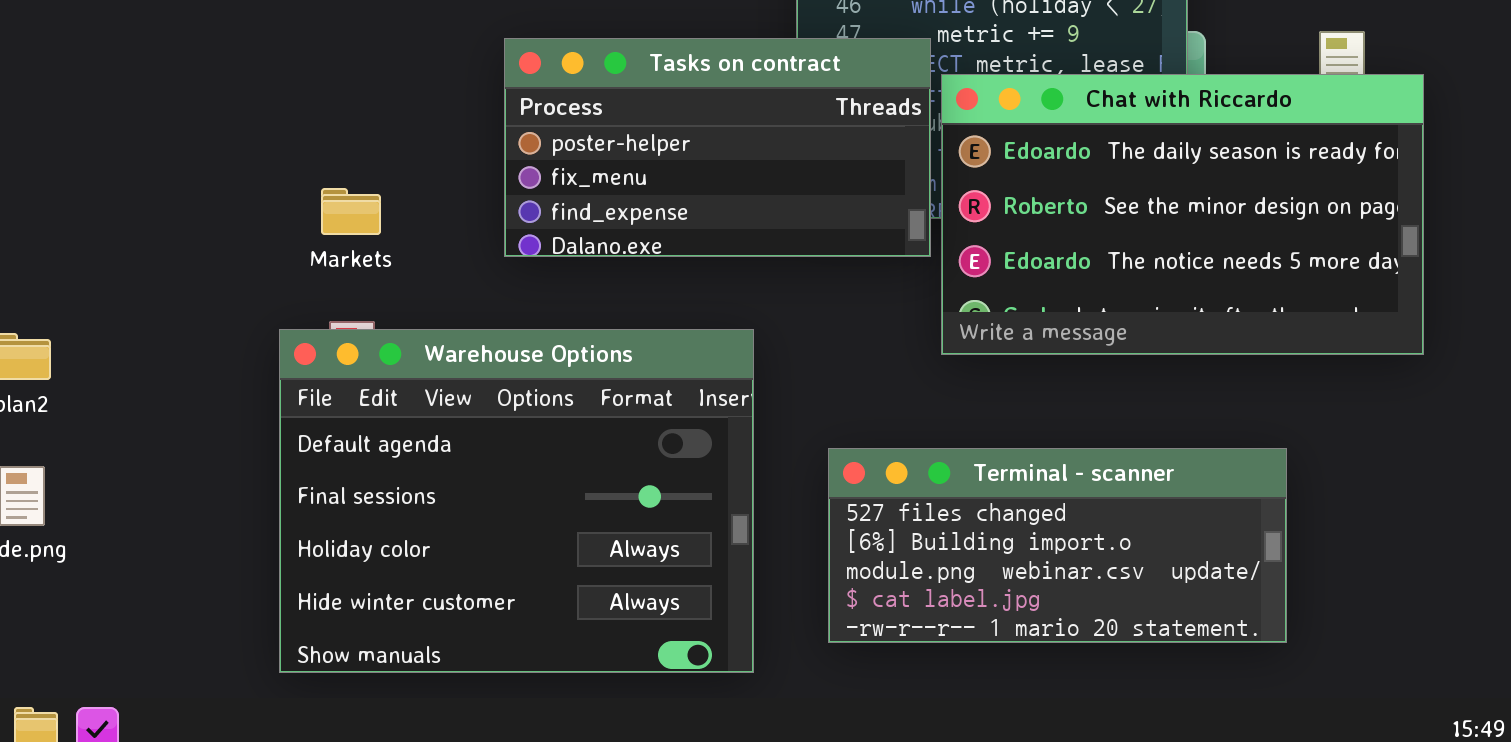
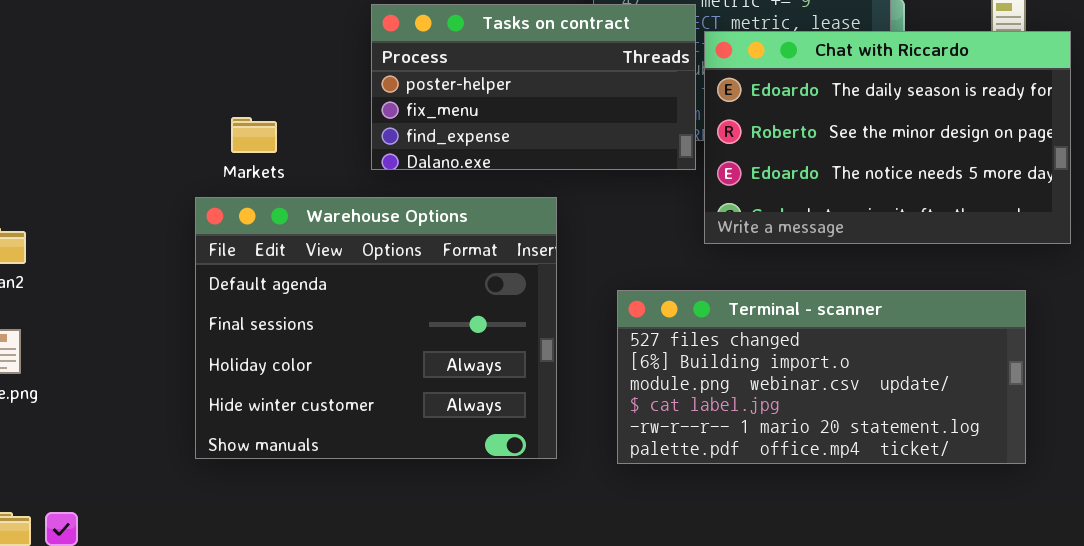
Warehouse Options: [279,329,754,673] -> [195,197,557,459], moved
Terminal - scanner: [828,448,1287,643] -> [617,290,1026,464], resized

